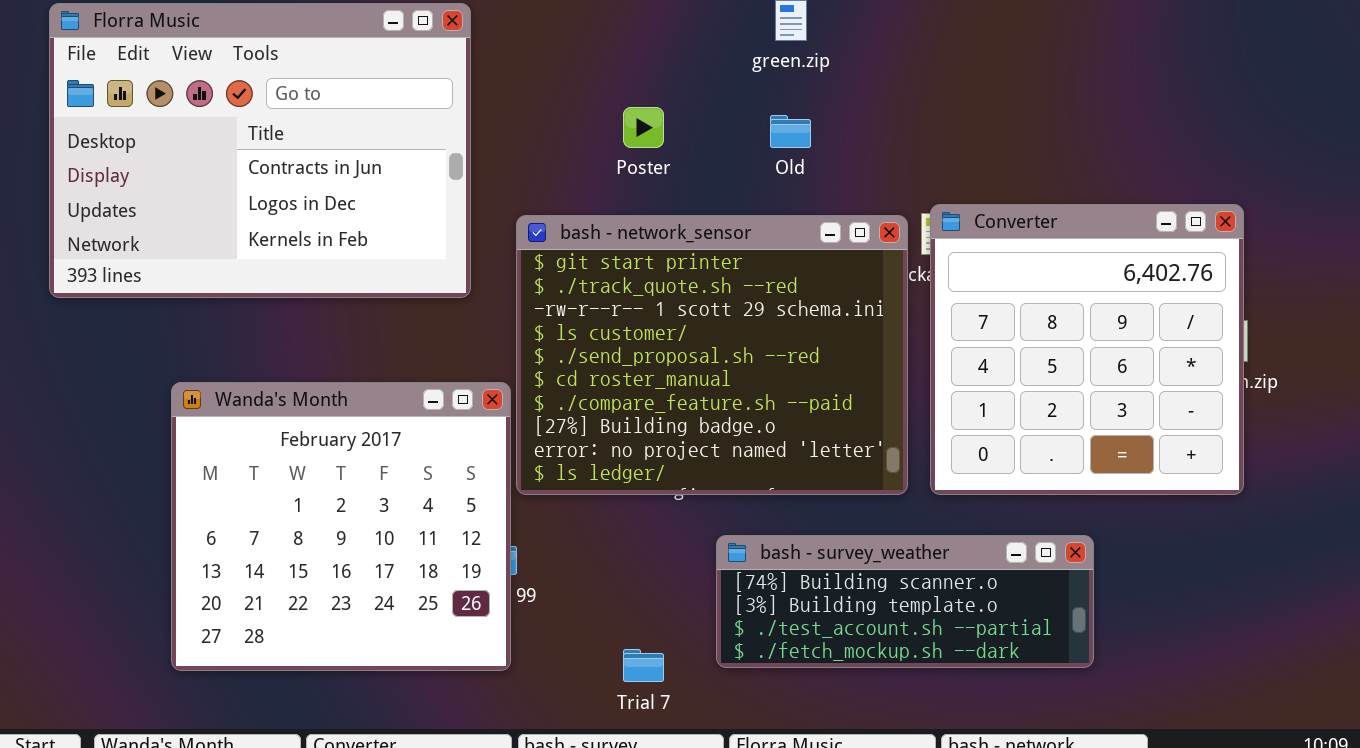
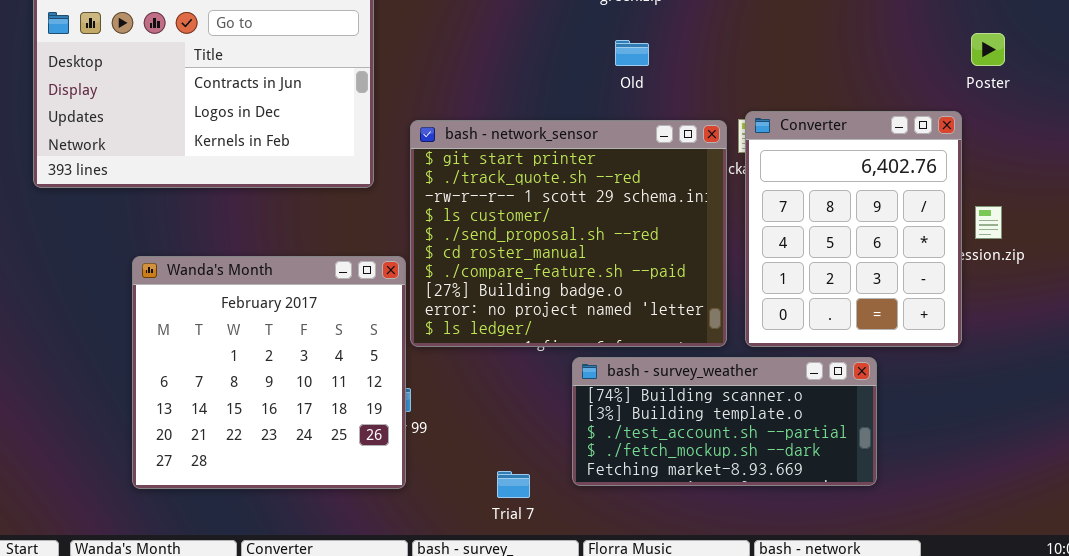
Poster: [623,107,664,148] -> [971,33,1005,66], moved
Converter: [930,204,1244,495] -> [745,111,962,347], resized
bash - survey_weather: [716,535,1094,668] -> [572,357,877,486], resized

